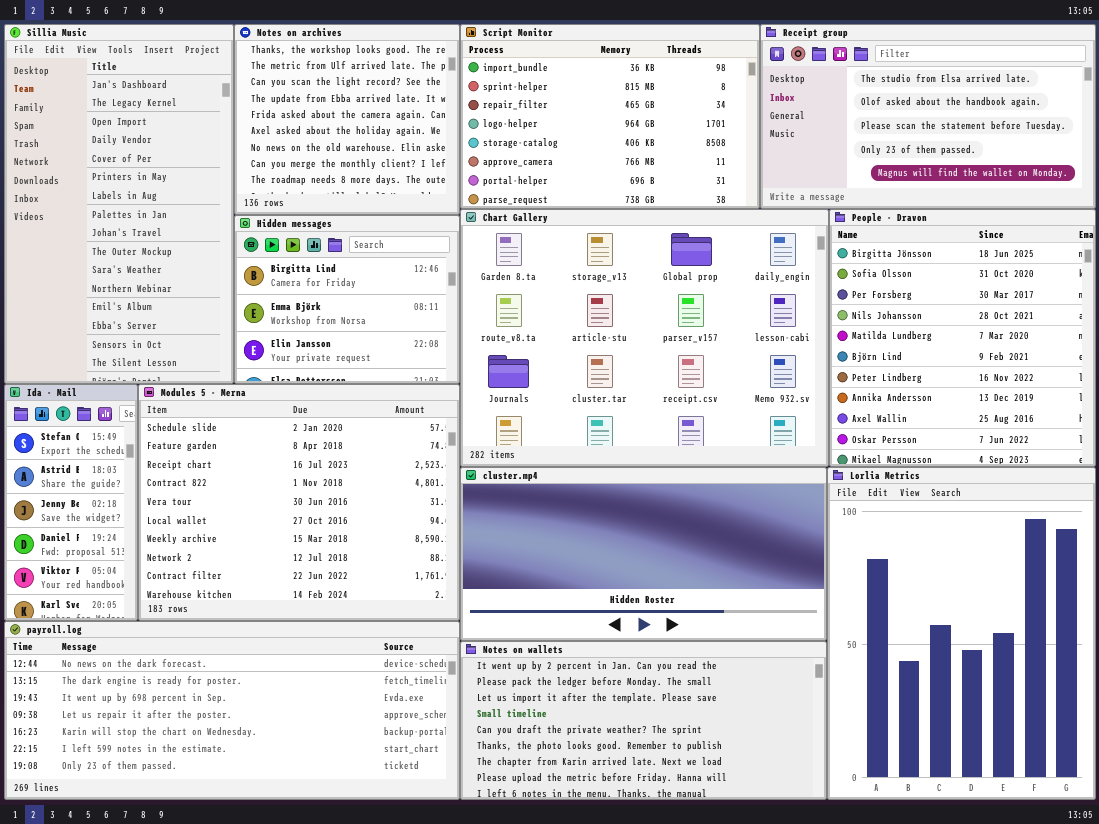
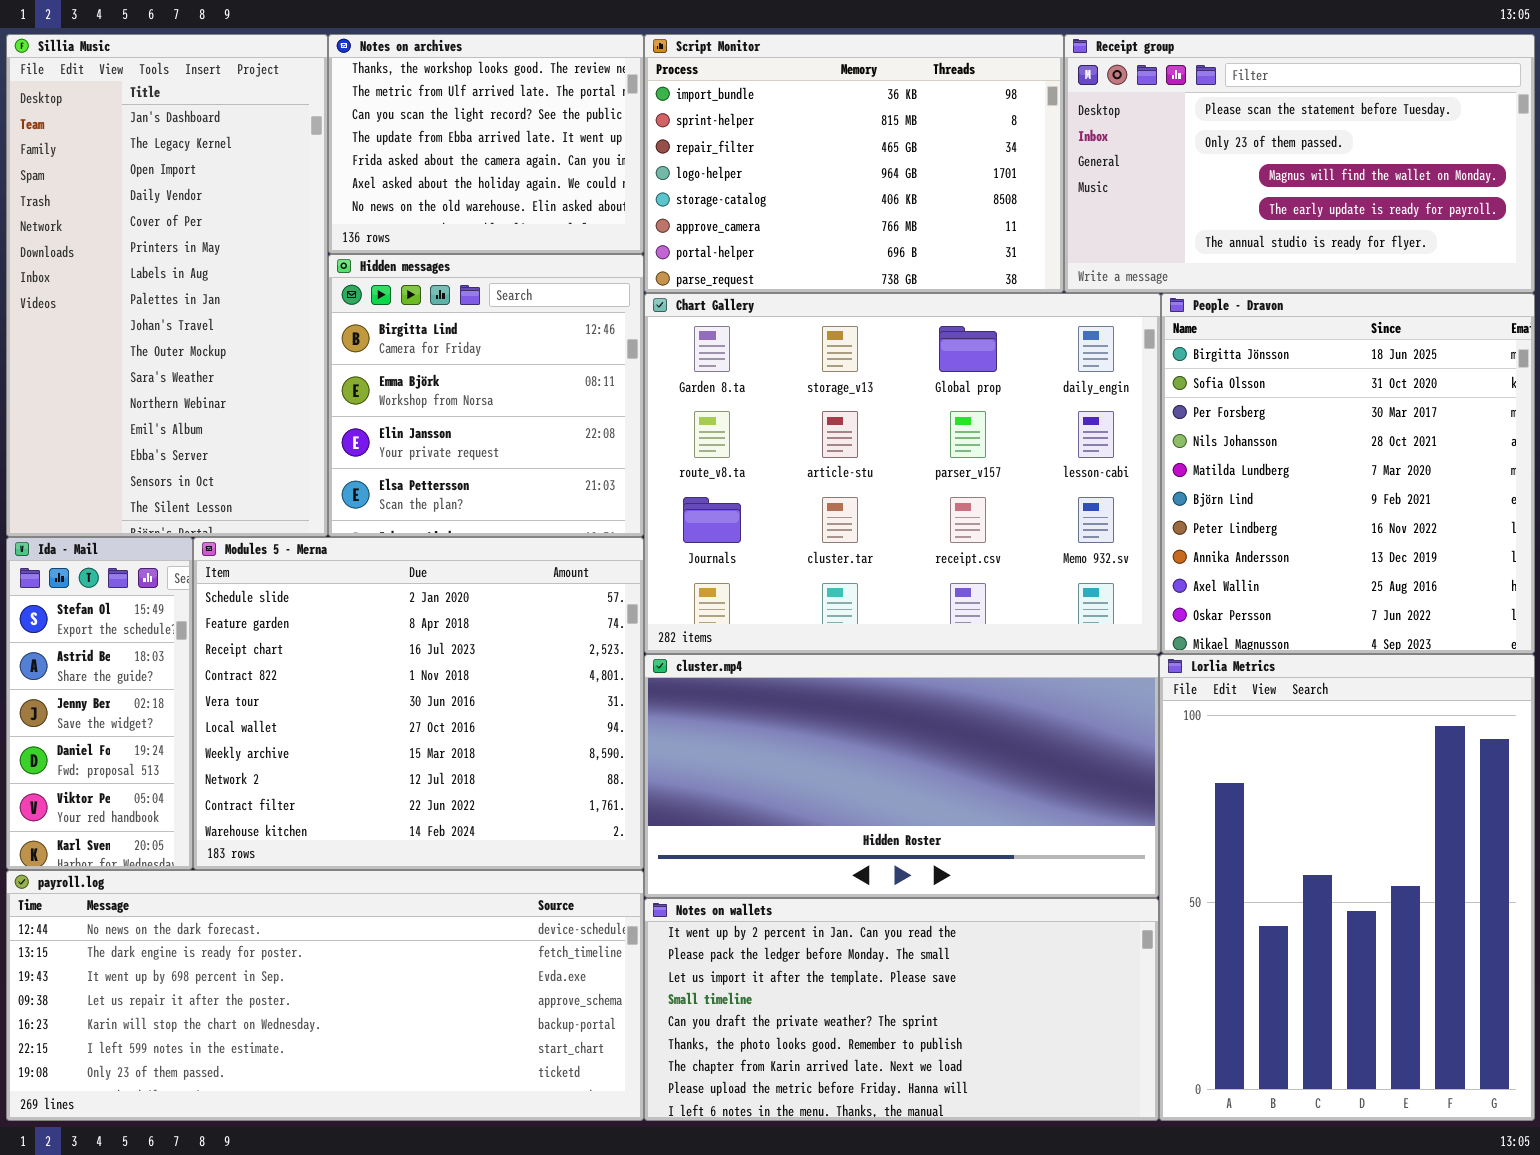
Notes on archives: [234,24,460,215] -> [328,34,644,254], resized
Receipt group: [760,24,1096,209] -> [1064,34,1535,293], scrolled down 2 rows
Hidden messages: [234,215,460,384] -> [328,254,644,537], resized

